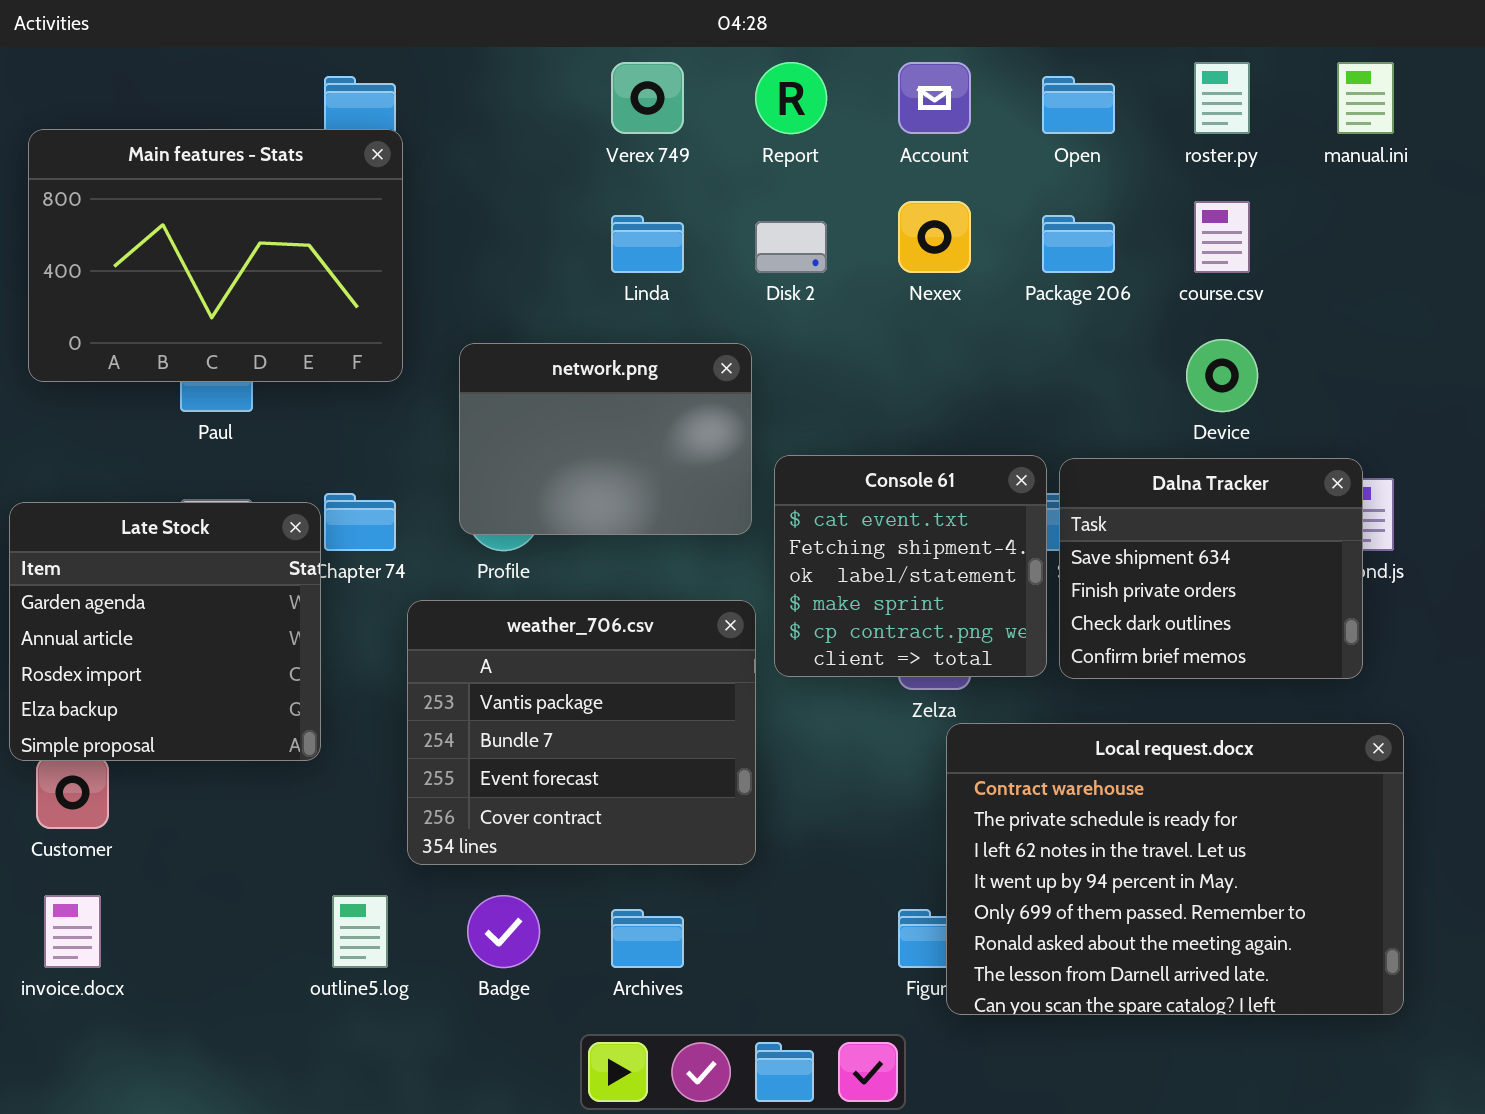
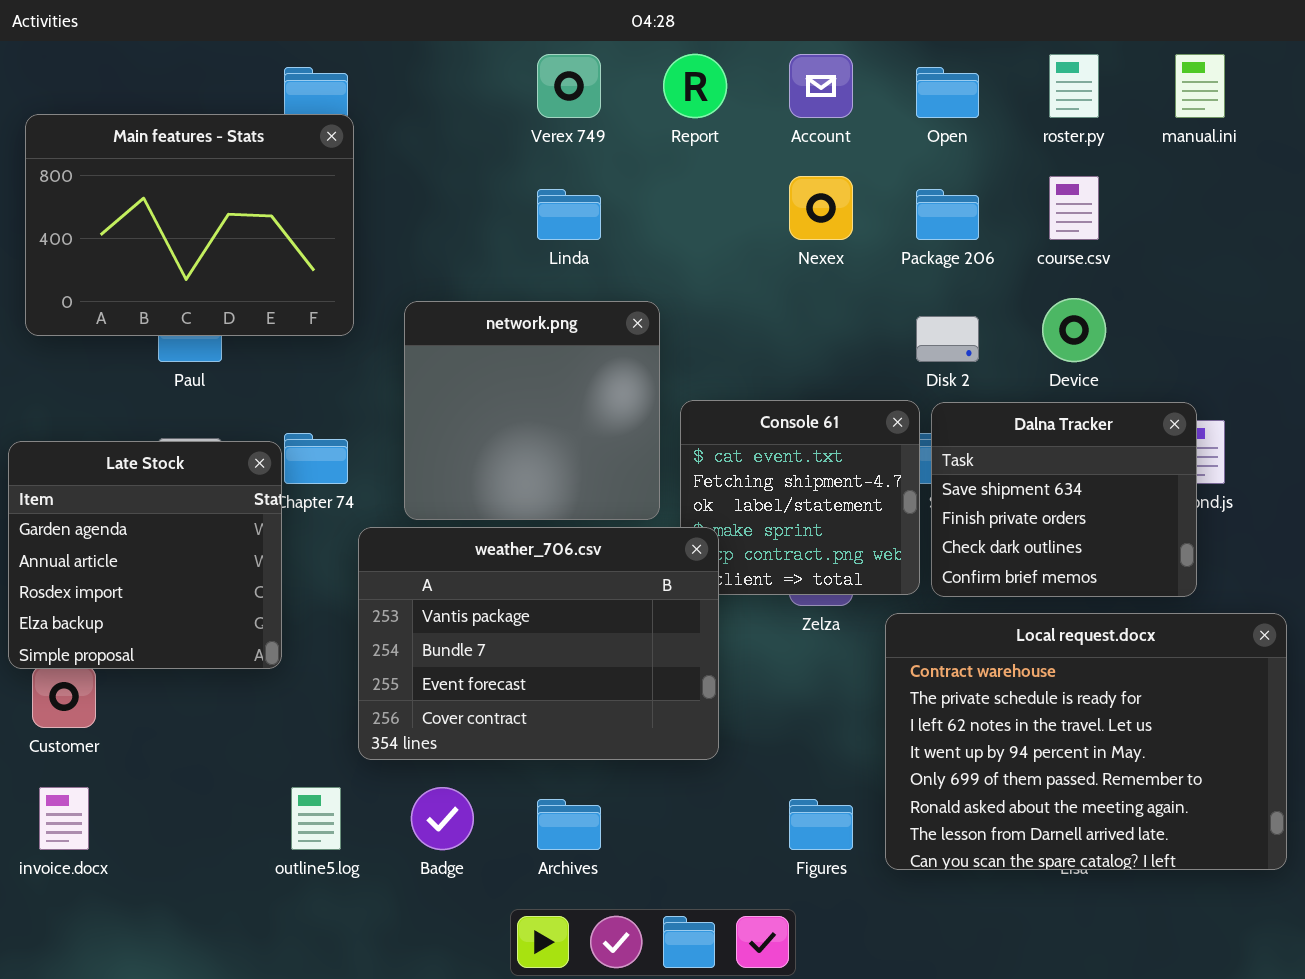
Disk 2: [755,221,827,273] -> [916,316,979,362], moved
network.png: [459,343,752,535] -> [404,301,660,520], resized
weather_706.csv: [407,600,756,865] -> [358,527,719,760], resized
Local request.docx: [946,723,1404,1015] -> [885,613,1287,870], moved

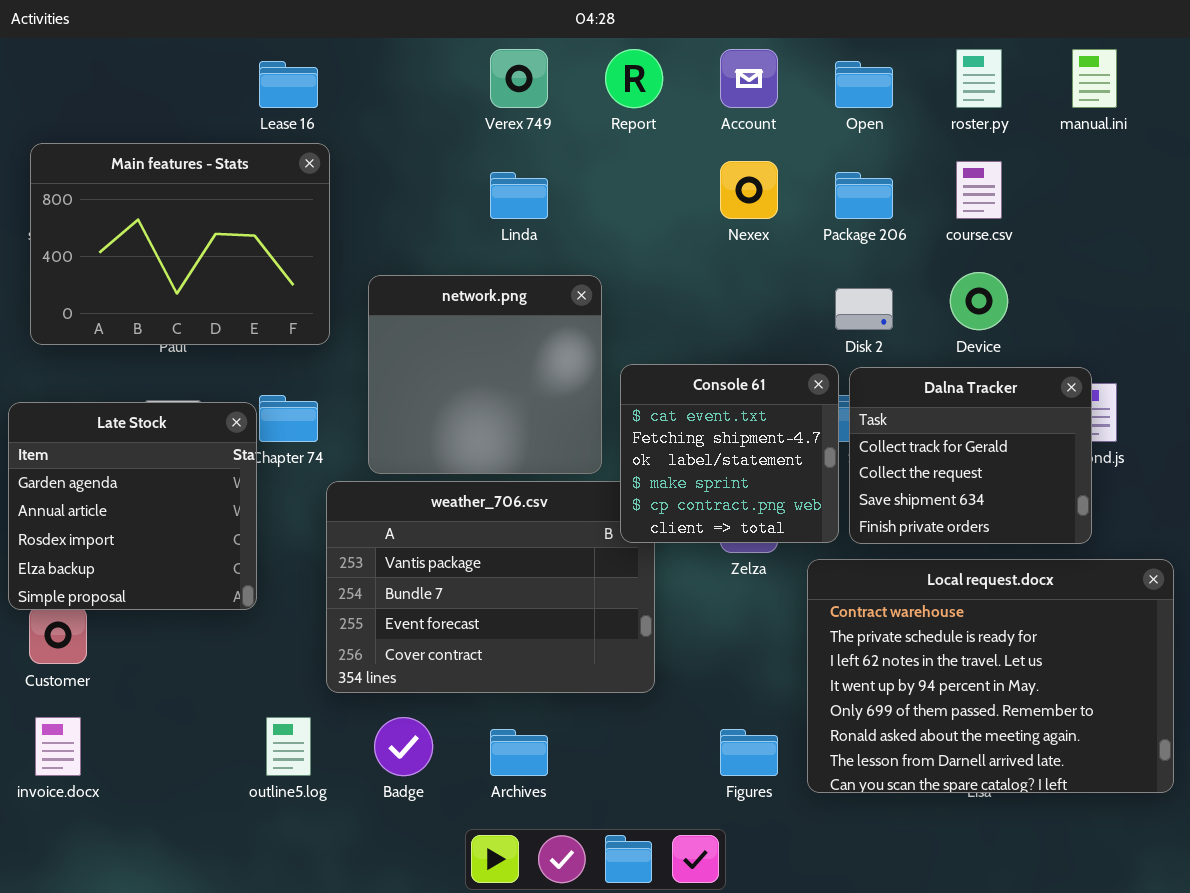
Main features - Stats: [25,114,354,336] -> [30,143,330,345], moved
Console 61: [680,400,920,595] -> [620,364,839,543], raised
Dalna Tracker: [931,402,1197,597] -> [849,367,1092,544], scrolled up 2 rows

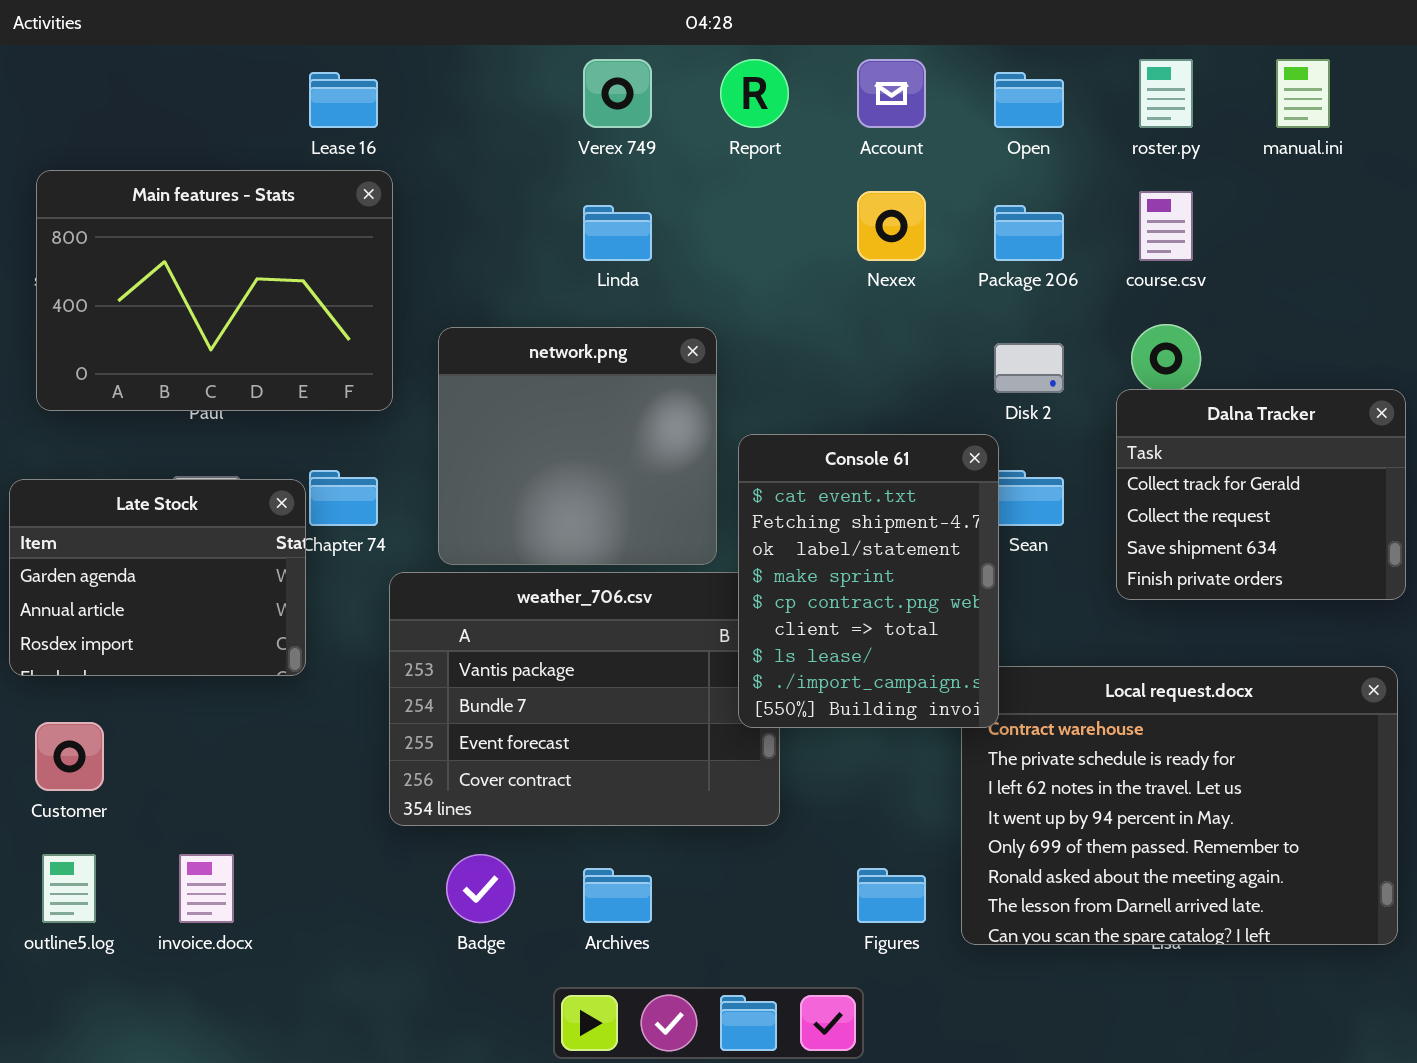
Console 61: [620,364,839,543] -> [738,434,999,728], resized
Dalna Tracker: [849,367,1092,544] -> [1116,389,1406,600], moved
Late Stock: [8,402,257,610] -> [9,479,306,676], resized
invoice.docx: [35,717,81,776] -> [179,854,234,923], moved
outline5.log: [266,717,311,776] -> [42,854,96,923], moved

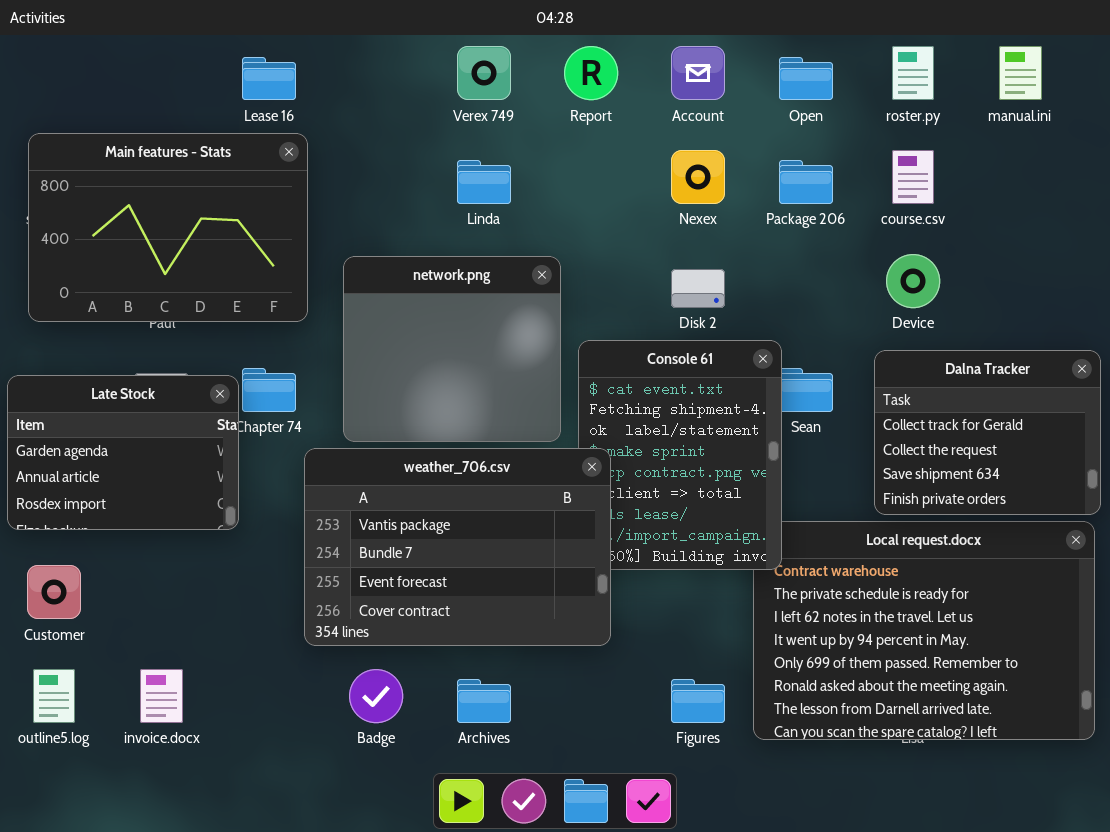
Disk 2: [994,343,1064,393] -> [671,269,725,308], moved
Dalna Tracker: [1116,389,1406,600] -> [874,350,1101,515], moved
weather_706.csv: [389,572,780,826] -> [304,448,611,646], raised

